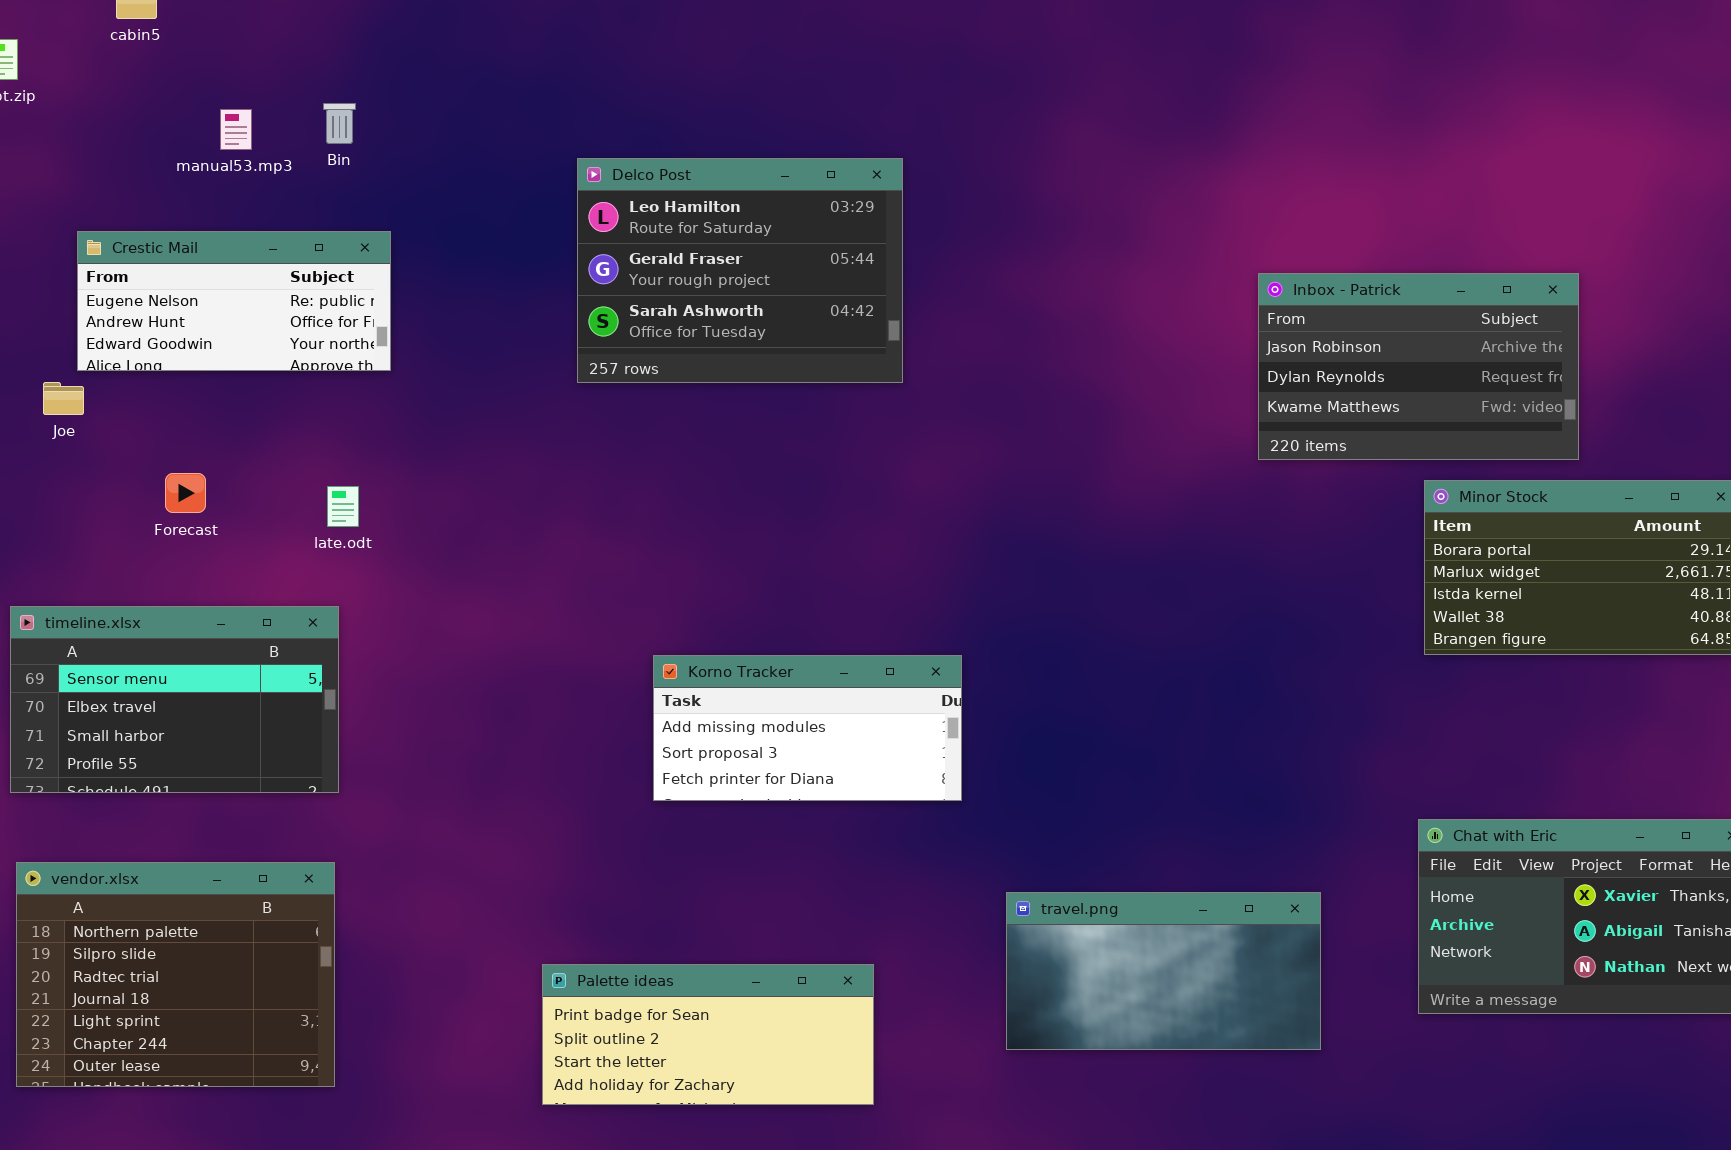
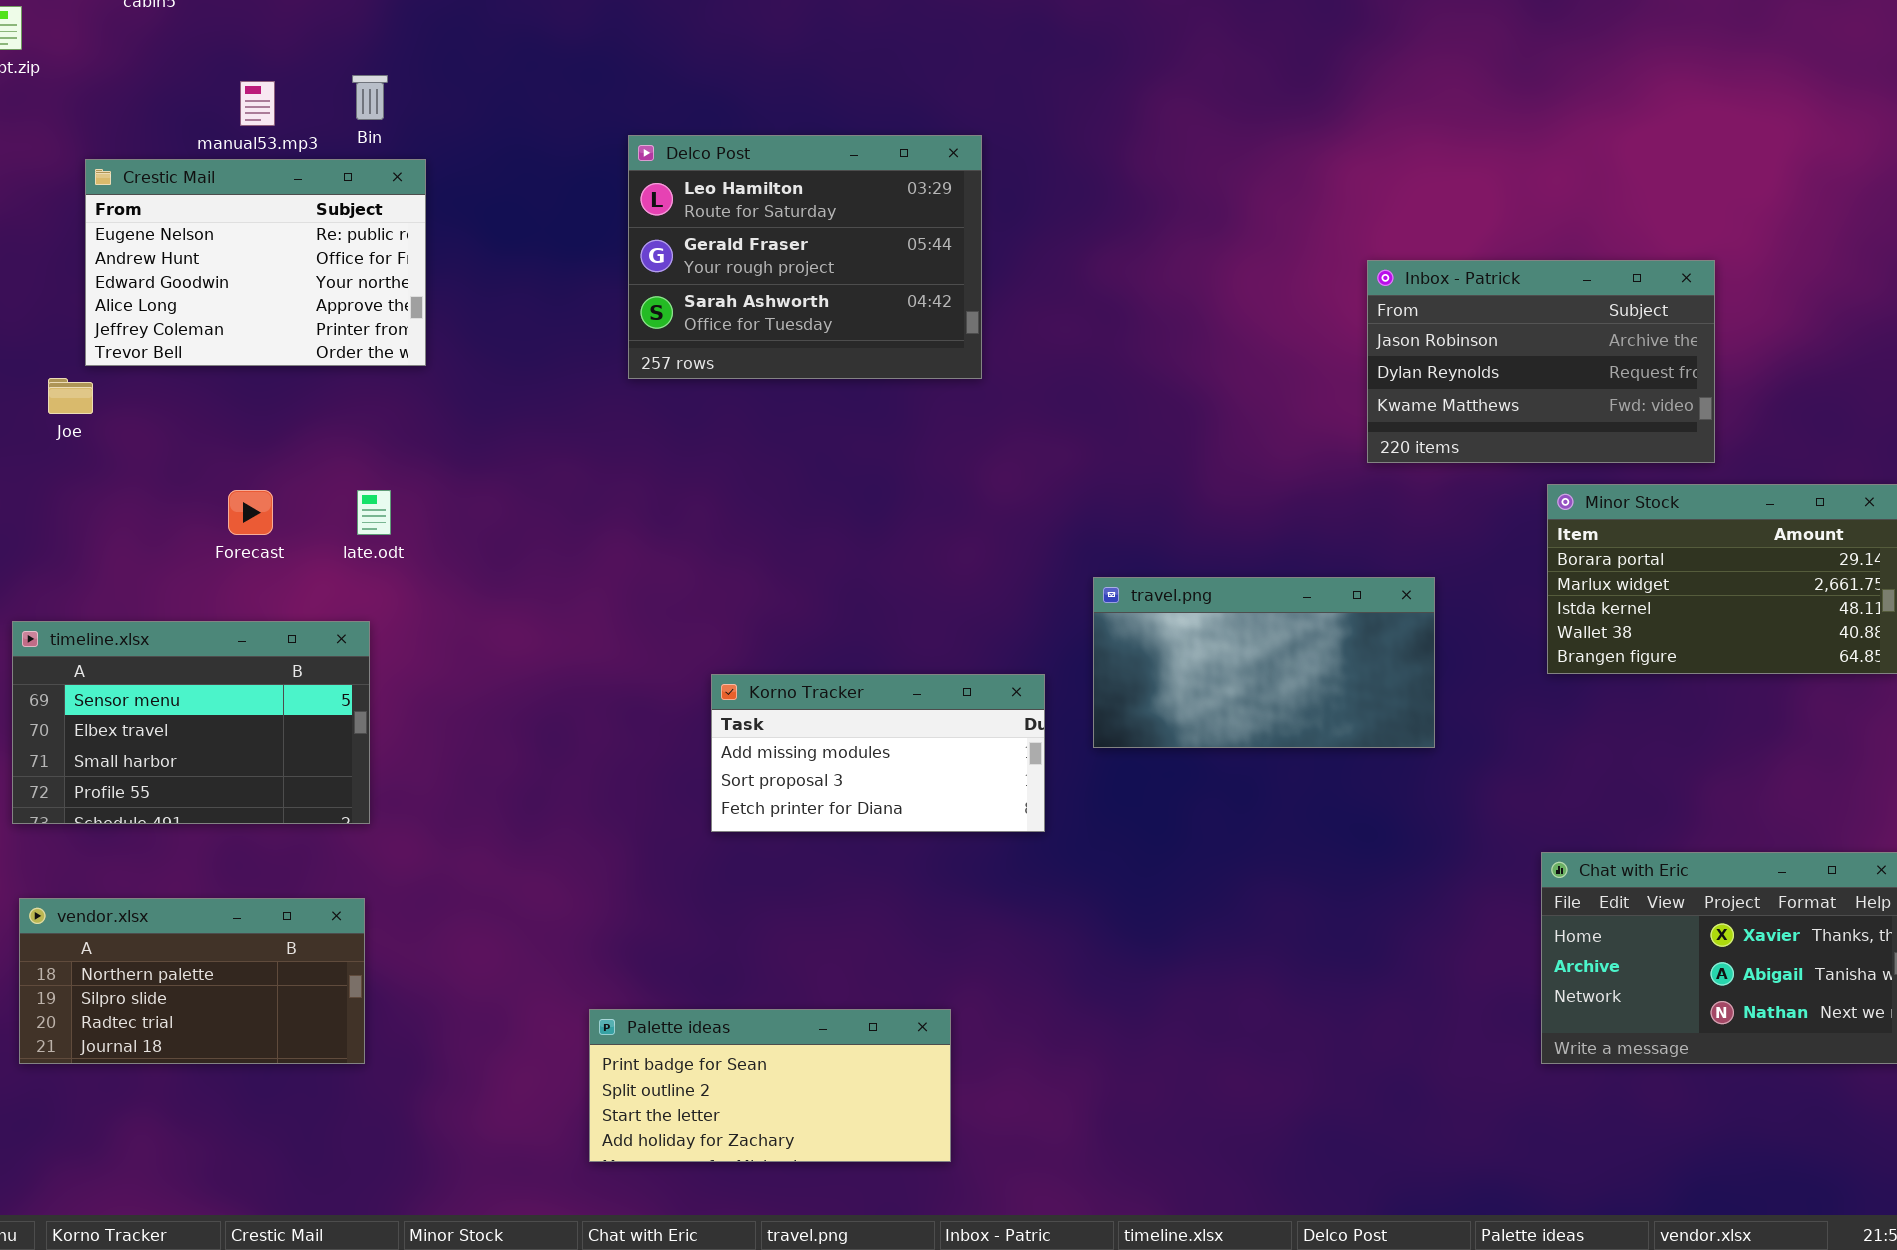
Crestic Mail: [77,231,391,371] -> [85,159,426,366], resized
Forecast: [165,473,206,513] -> [228,490,273,535], moved
vendor.xlsx: [16,862,335,1087] -> [19,898,365,1064], resized
travel.png: [1006,892,1321,1050] -> [1093,577,1435,748], moved

